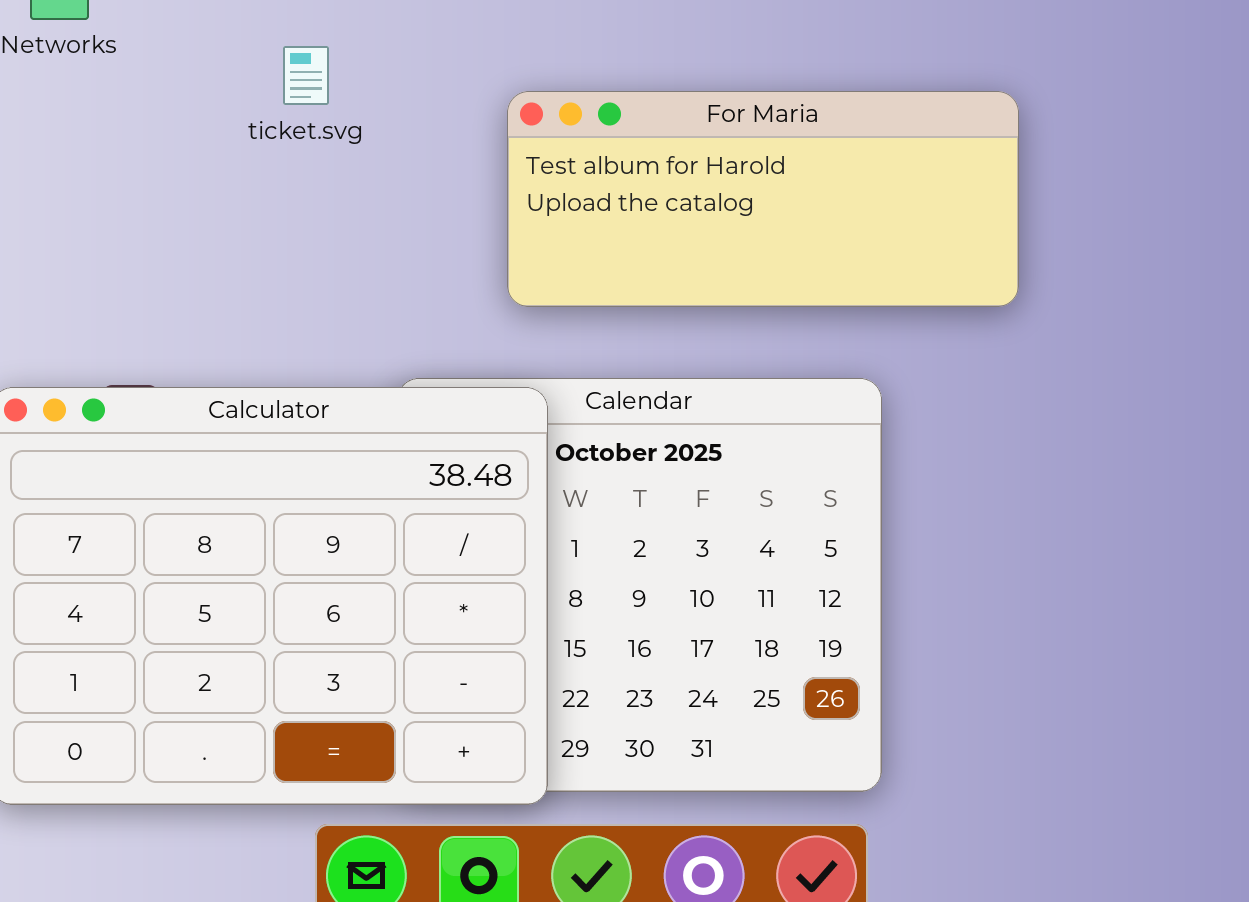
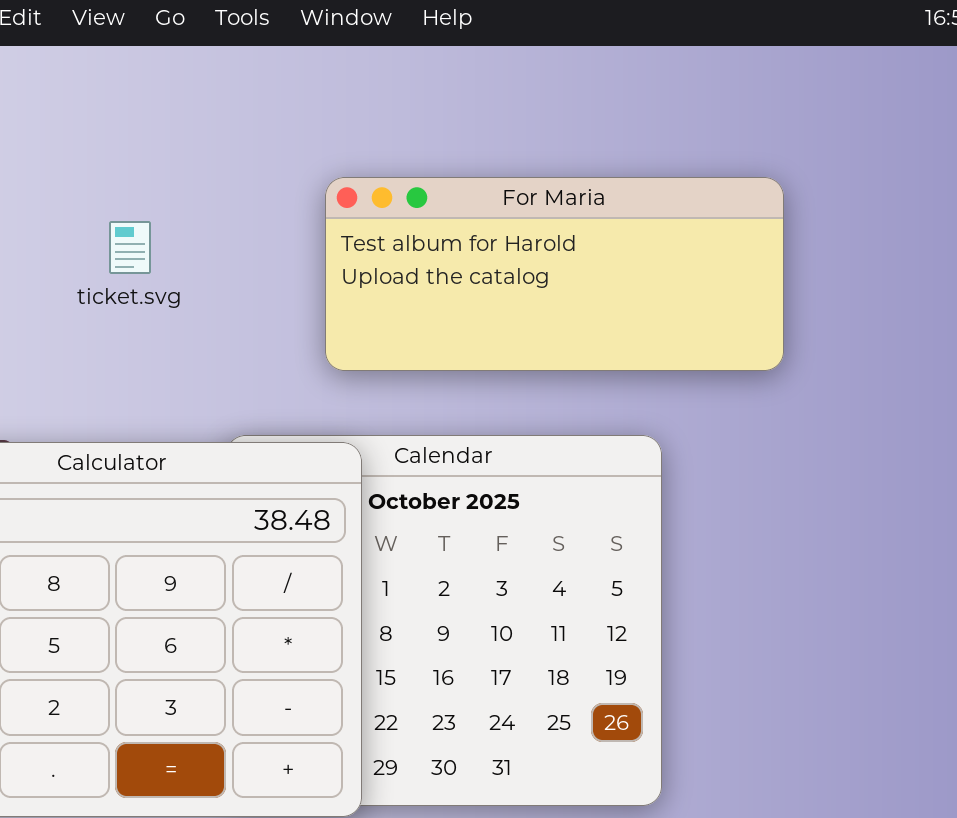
ticket.svg: [283,46,329,105] -> [109,221,151,274], moved

